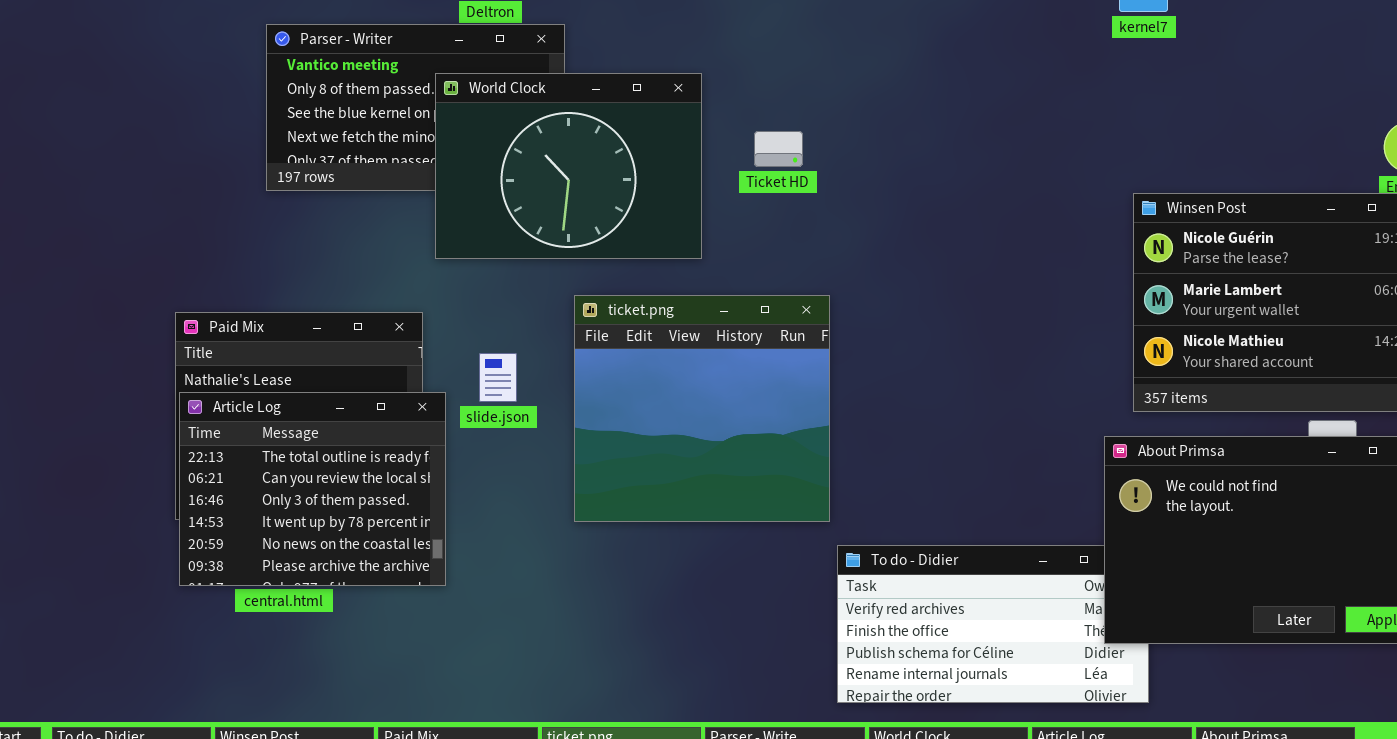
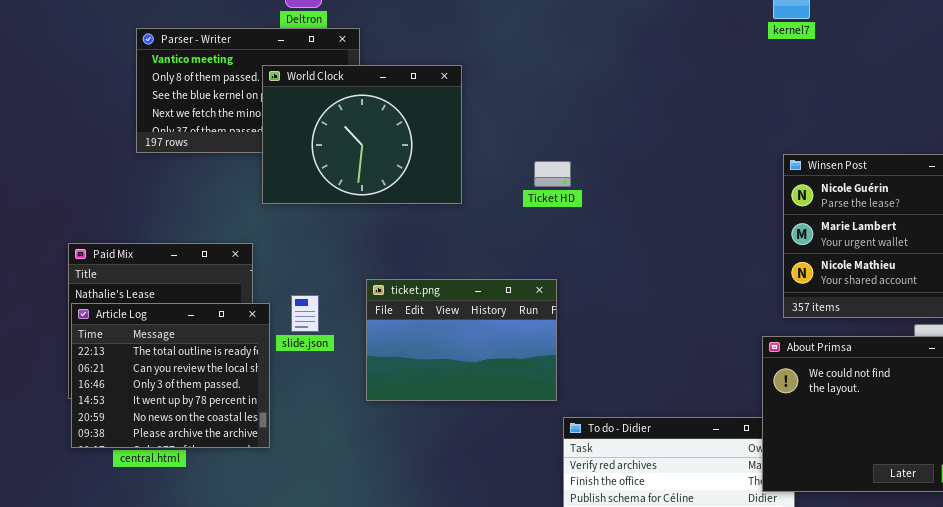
Ticket HD: [754,131,803,167] -> [534,161,571,187], moved
ticket.png: [574,295,830,522] -> [366,279,557,401], resized
slide.json: [479,353,517,402] -> [291,295,319,332], moved

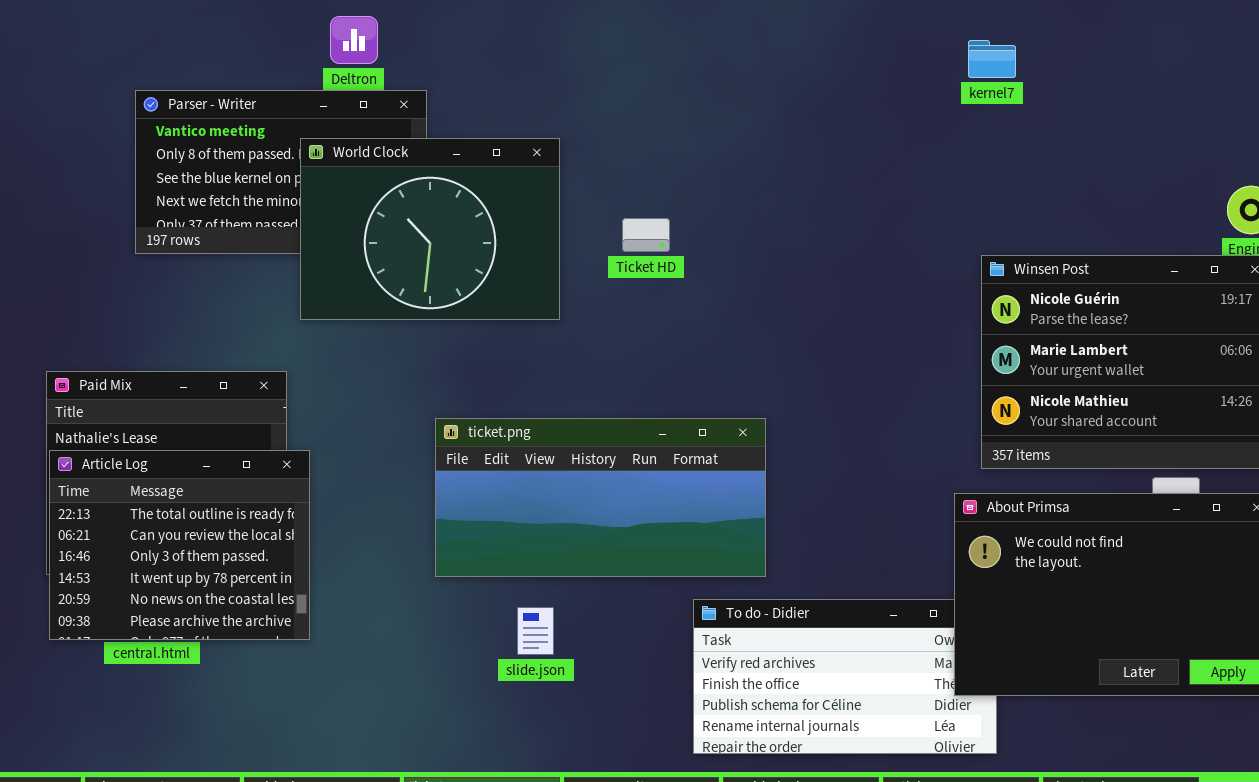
Ticket HD: [534,161,571,187] -> [622,218,670,252], moved
ticket.png: [366,279,557,401] -> [435,418,766,577], resized
slide.json: [291,295,319,332] -> [517,607,554,655], moved

